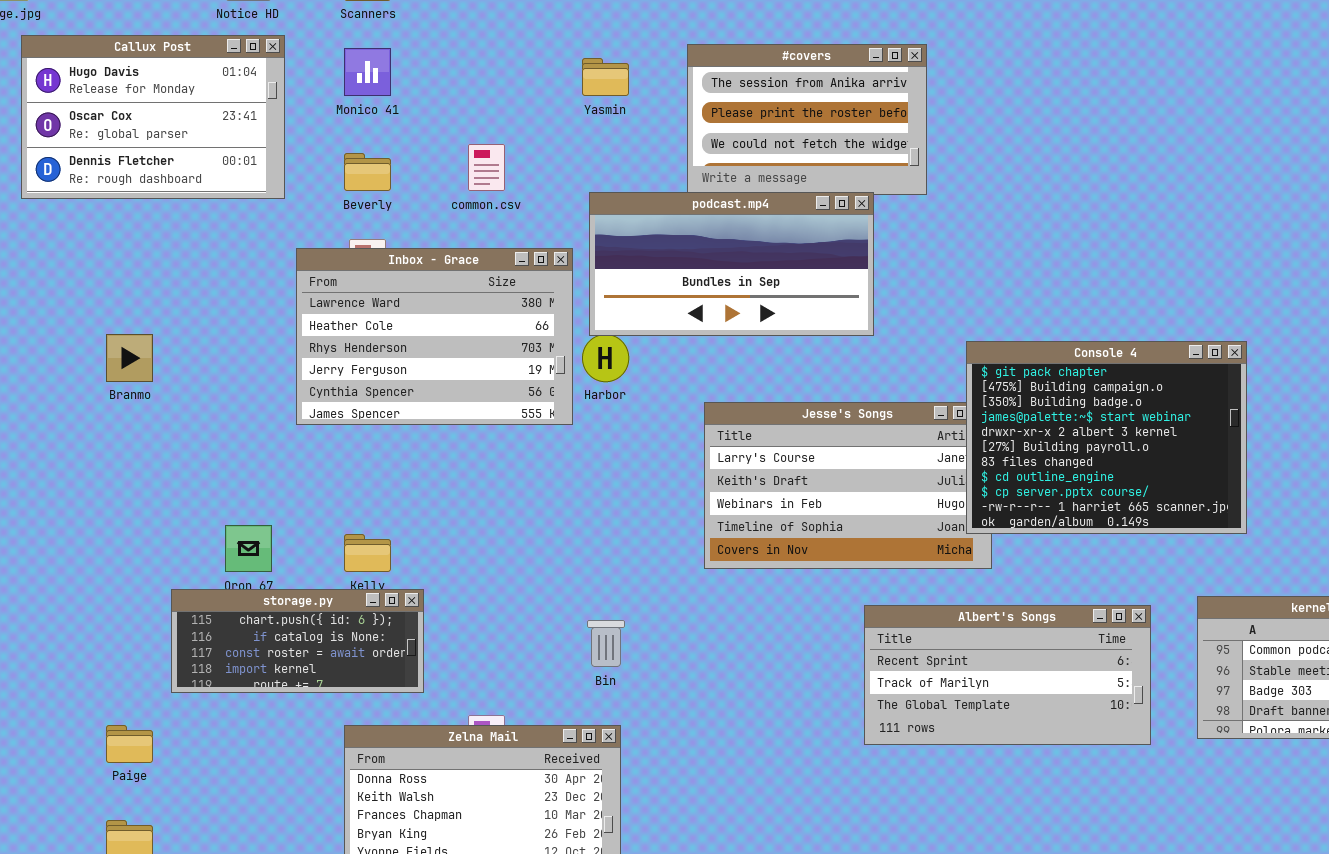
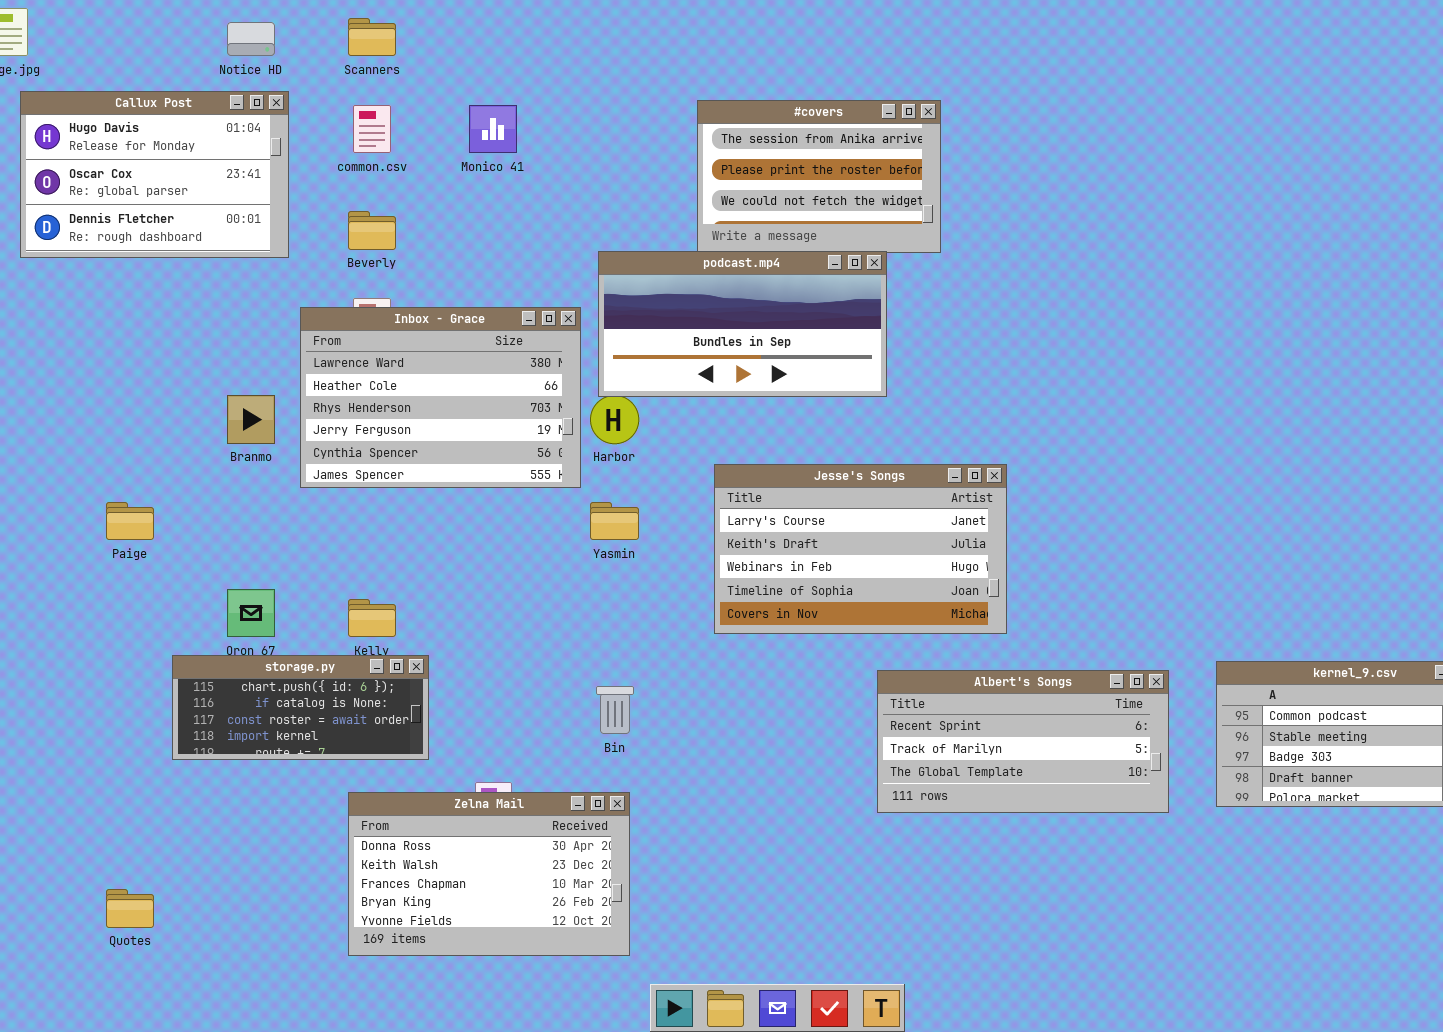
Monico 41: [344,48,391,96] -> [469,105,517,153], moved
Yasmin: [582,58,629,96] -> [590,502,639,540], moved
common.csv: [468,144,505,191] -> [353,105,391,153], moved
Branmo: [106,334,153,382] -> [227,395,275,444], moved
Console 4: [966,341,1247,534] -> none, closed
Paige: [106,725,153,763] -> [106,502,154,540], moved

